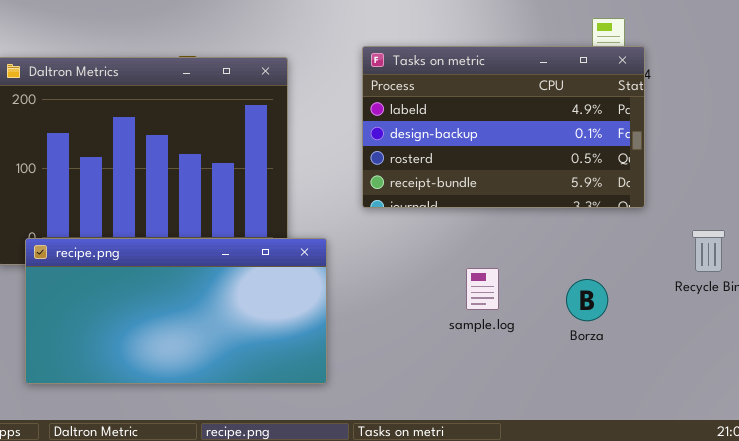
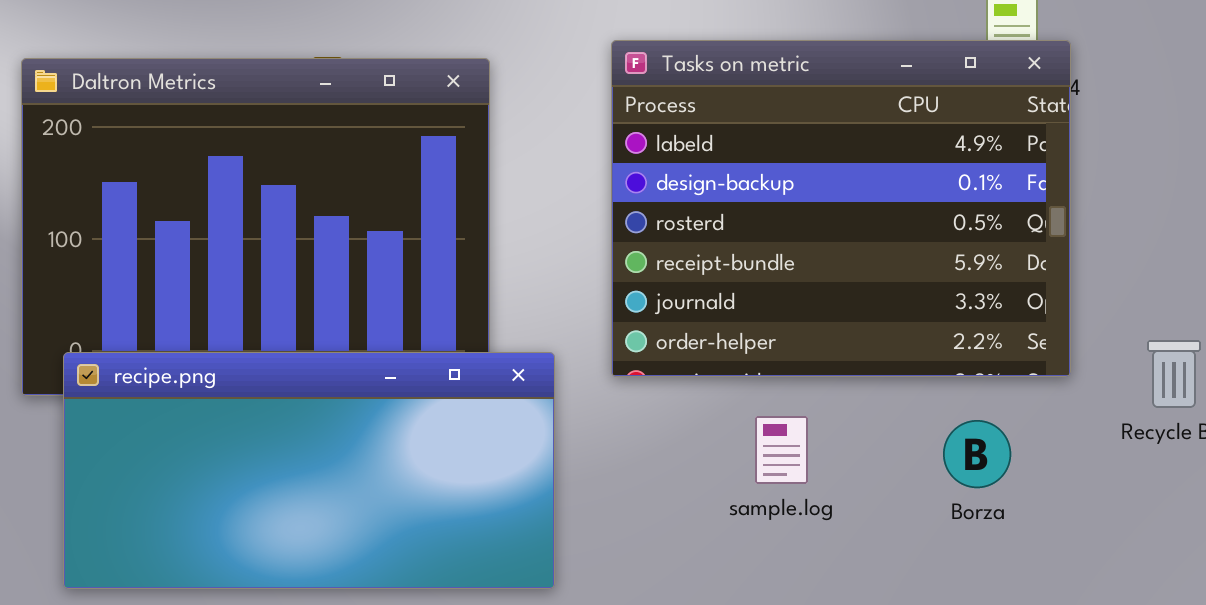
Tasks on metric: [362,46,645,208] -> [611,40,1071,377], resized
sample.log: [466,268,499,310] -> [755,416,808,484], moved

